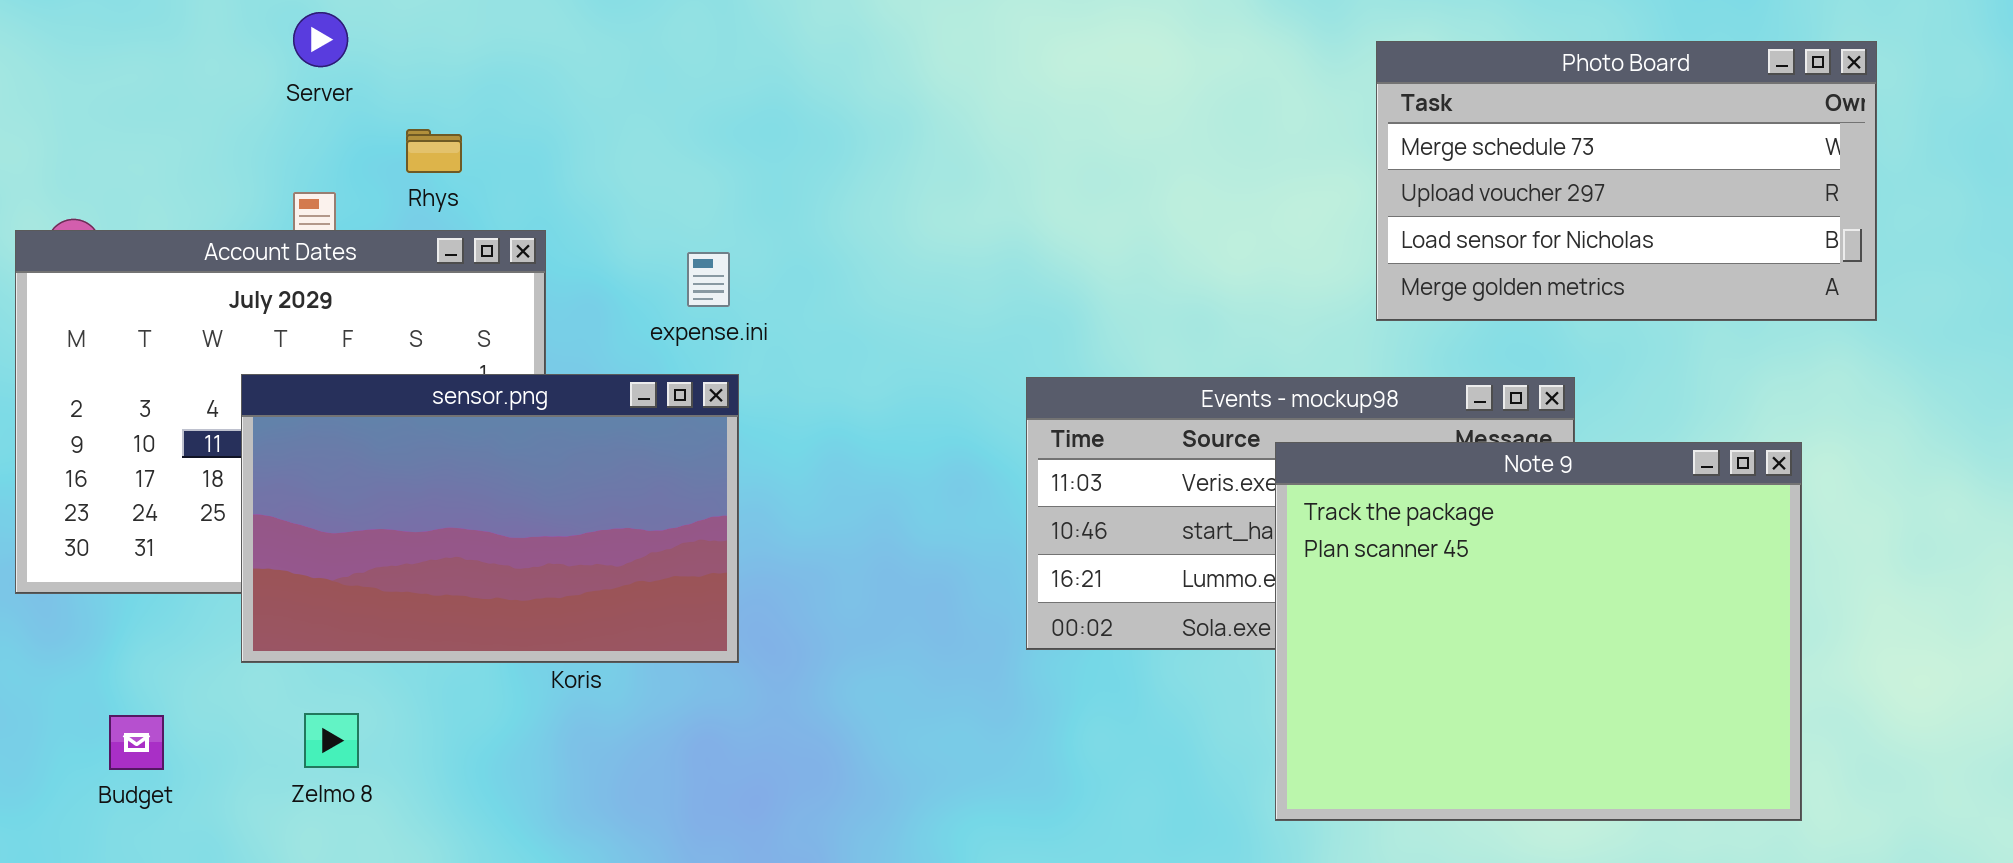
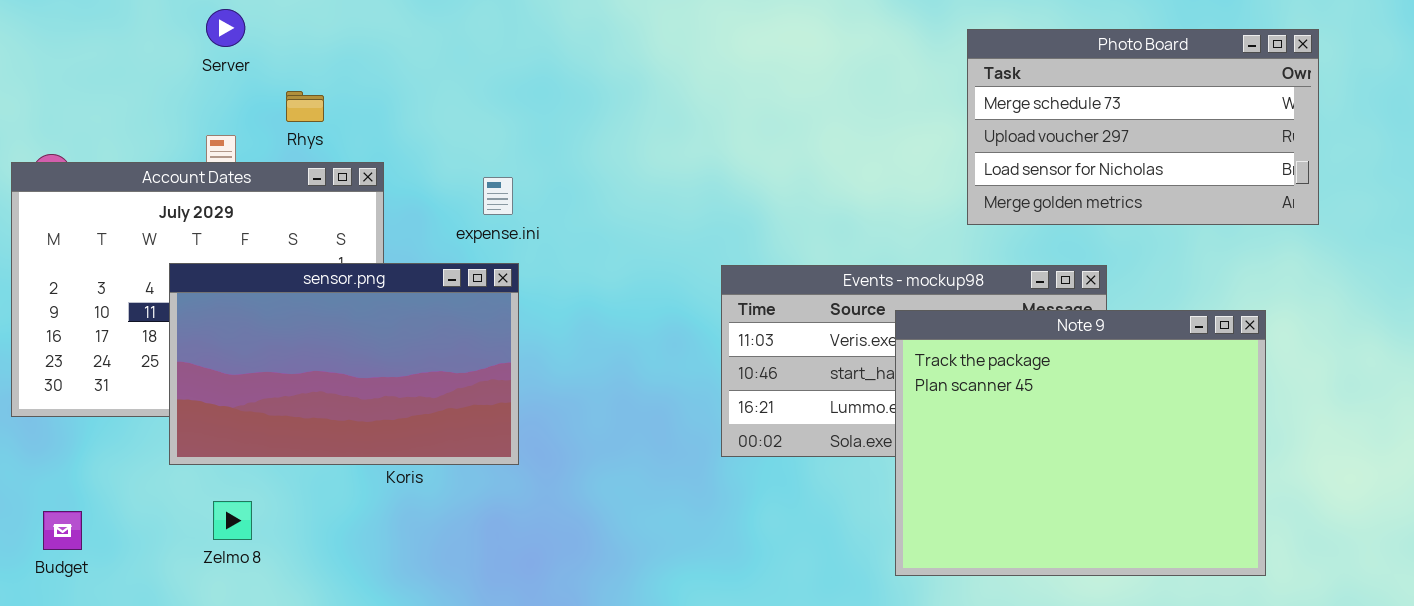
Budget: [109,715,164,770] -> [43,511,82,550], moved

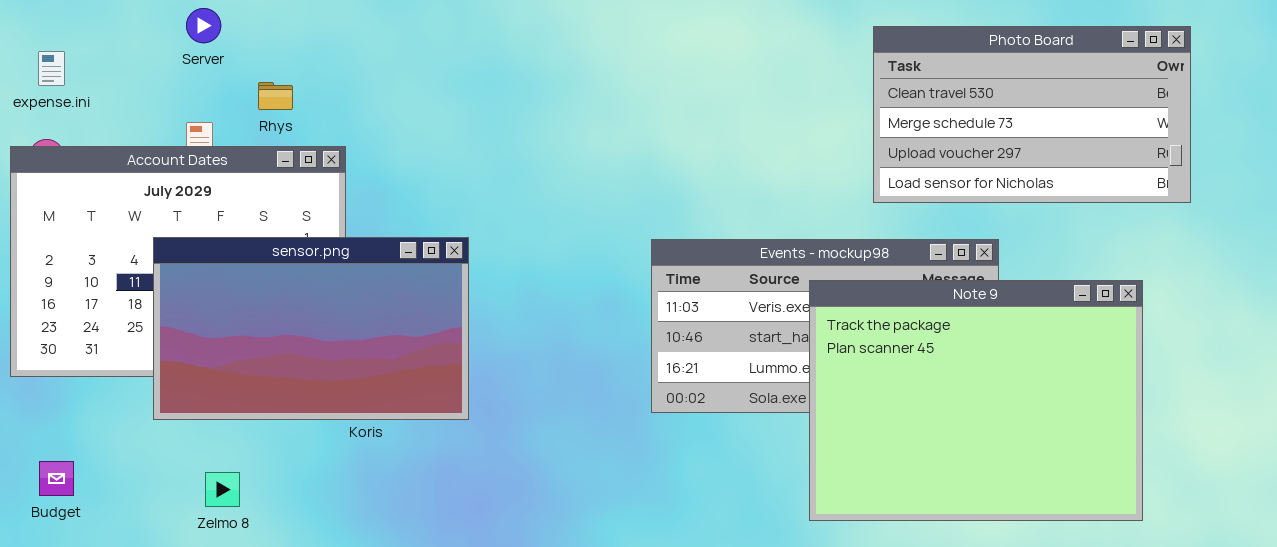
Photo Board: [967,29,1319,225] -> [873,26,1191,203], scrolled up 1 row
expense.ini: [483,177,513,215] -> [38,51,65,86], moved
Zelmo 8: [213,501,252,540] -> [205,472,240,507], moved

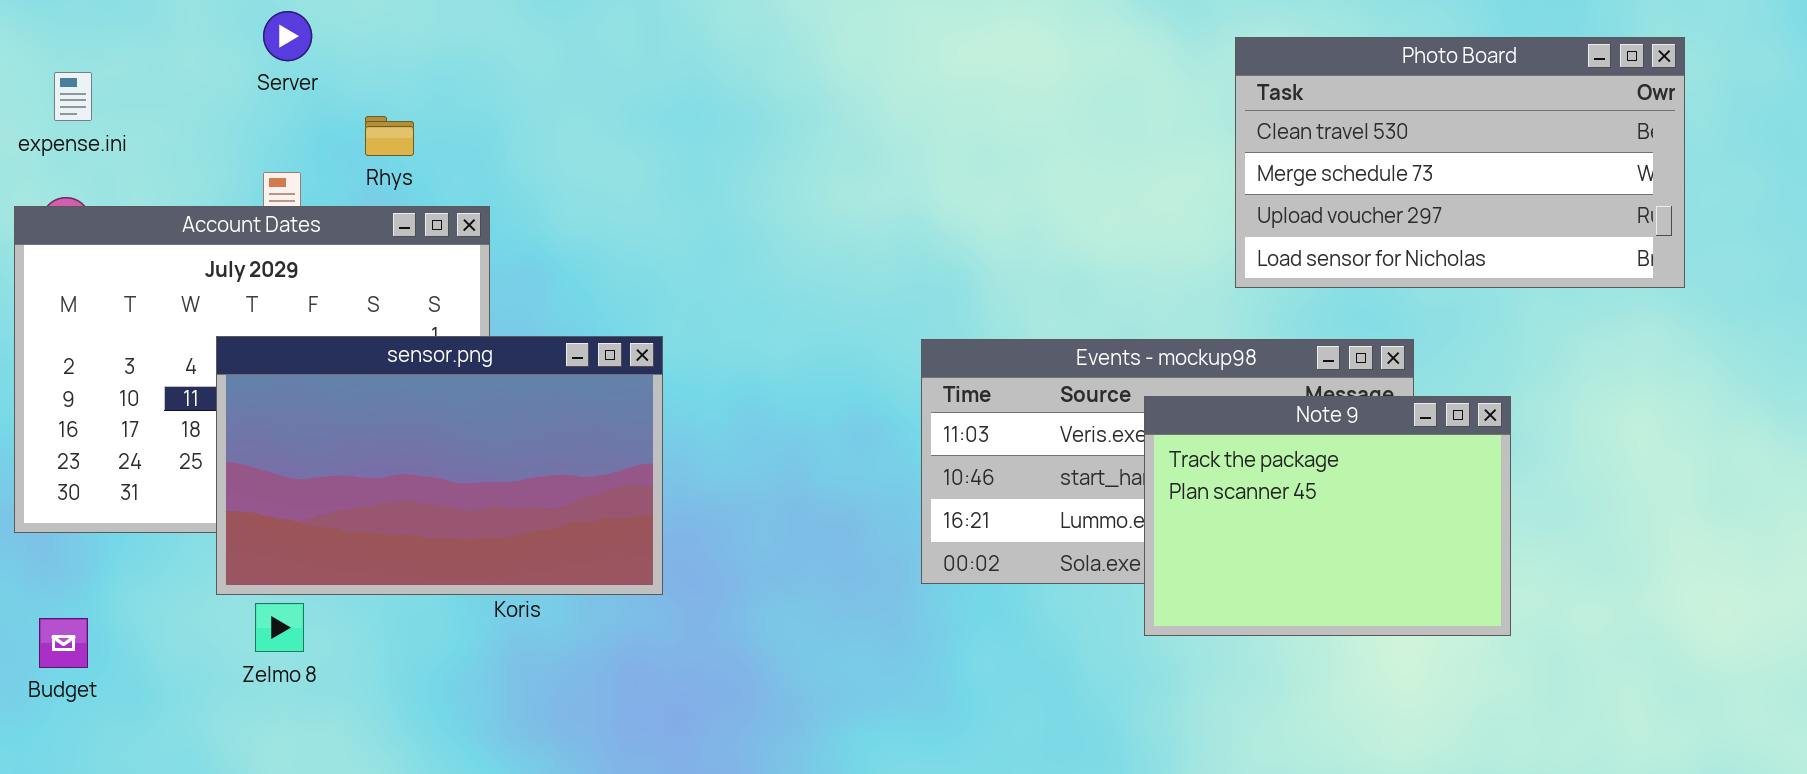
Note 9: [809,280,1143,521] -> [1144,396,1511,636], resized
Budget: [39,461,74,496] -> [39,618,88,668], moved
Zelmo 8: [205,472,240,507] -> [255,603,304,652], moved

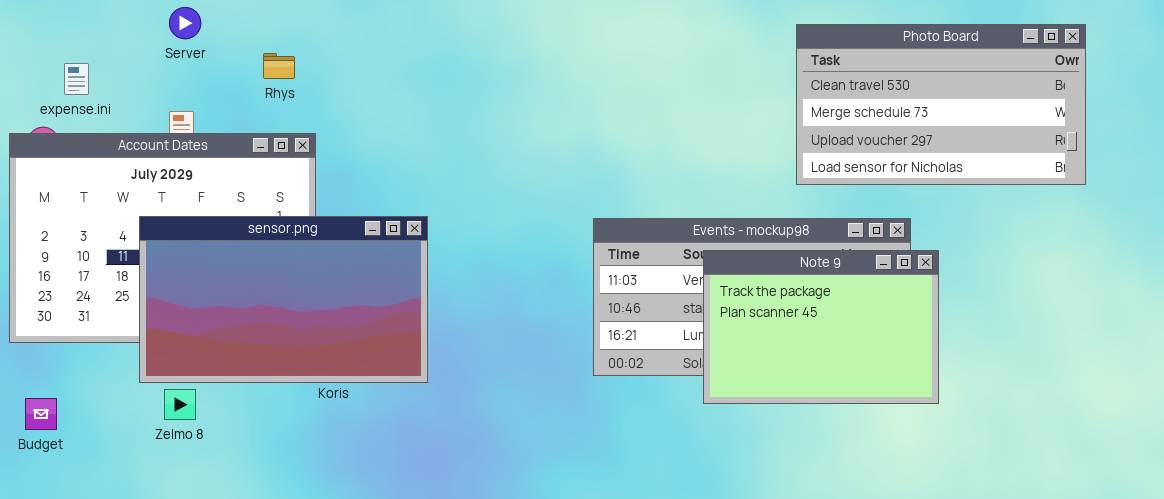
expense.ini: [54,72,92,121] -> [64,63,89,95], moved
Rhys: [365,116,414,156] -> [263,53,295,79], moved
Note 9: [1144,396,1511,636] -> [703,250,939,404], moved

